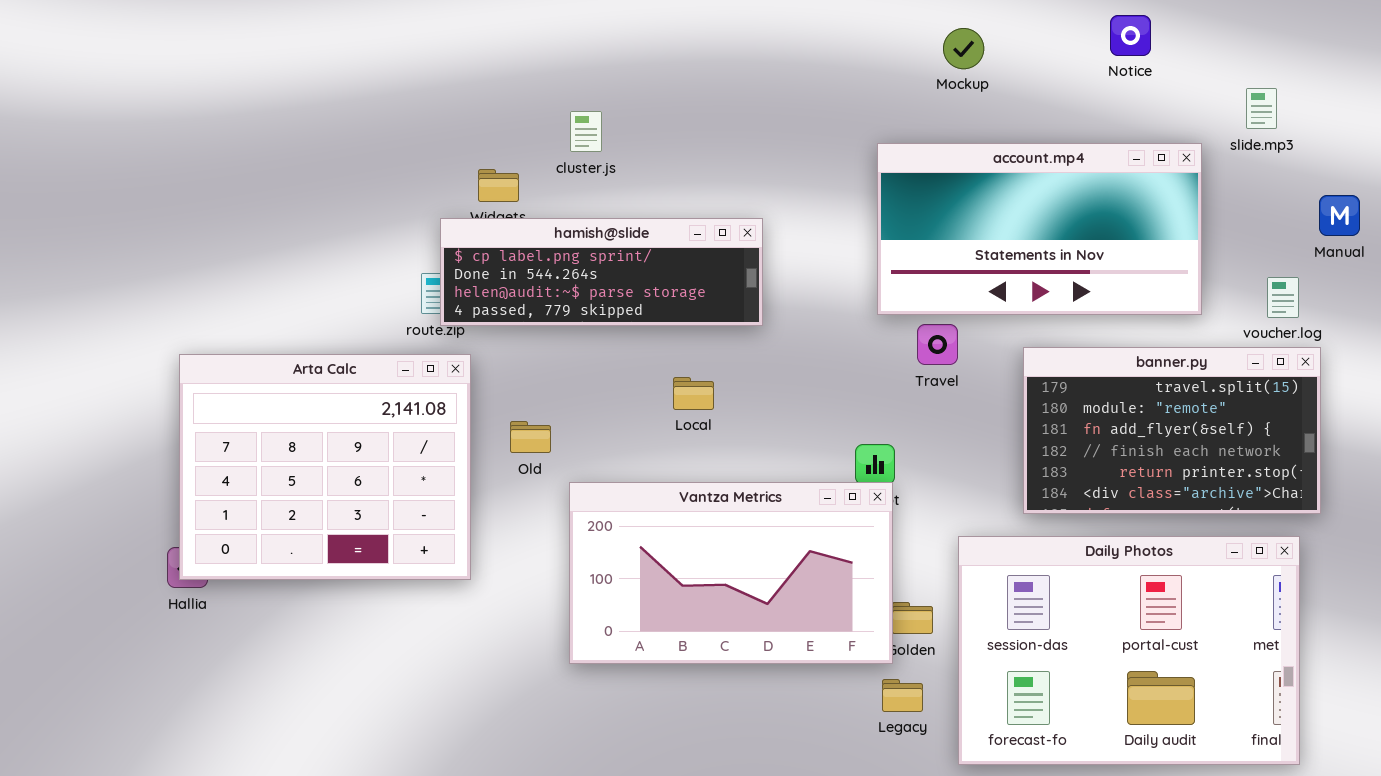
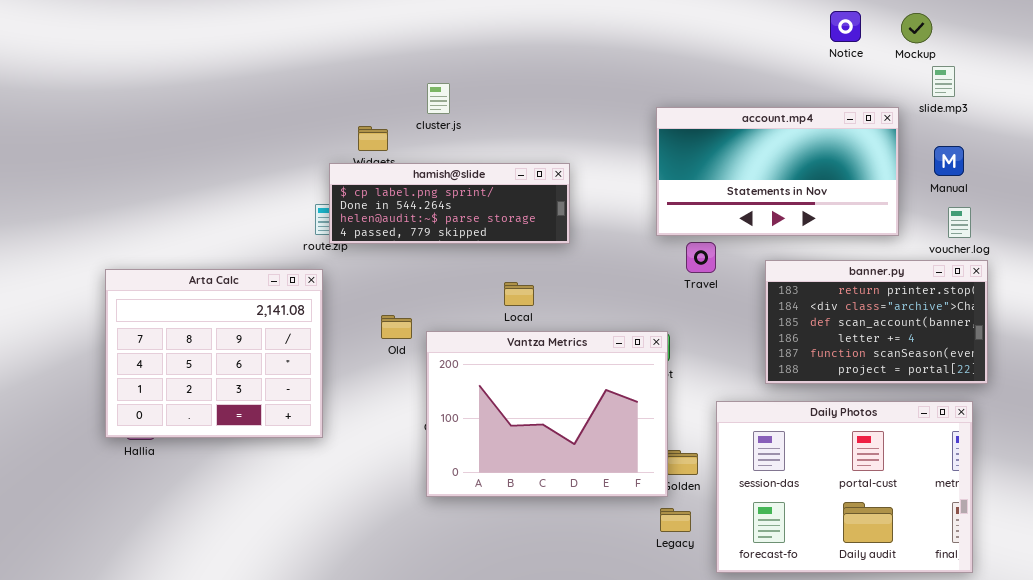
Mockup: [943,28,984,69] -> [901,13,932,43], moved
Manual: [1319,195,1360,236] -> [934,146,964,176], moved
banner.py: [1023,347,1321,514] -> [765,260,988,384], scrolled down 4 rows
Arta Calc: [179,354,471,580] -> [105,269,323,438], moved
Vantza Metrics: [569,482,893,664] -> [426,331,668,497], resized

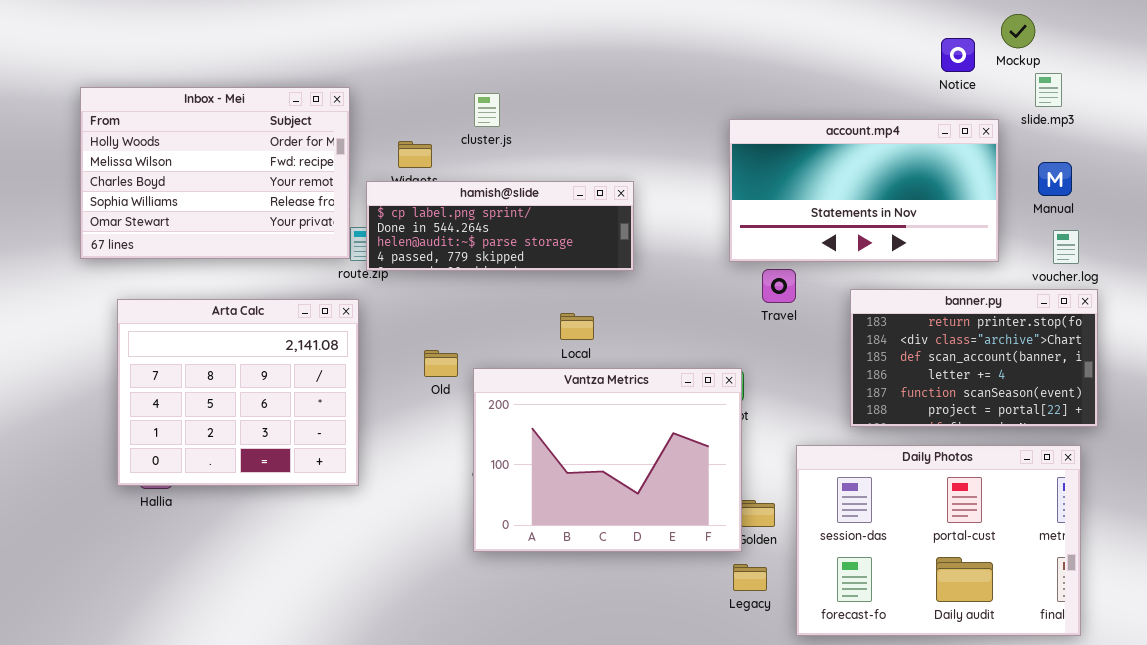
Notice: [830,11,861,42] -> [941,38,975,72], moved
Inbox - Mei: none -> [80,87,350,259], opened

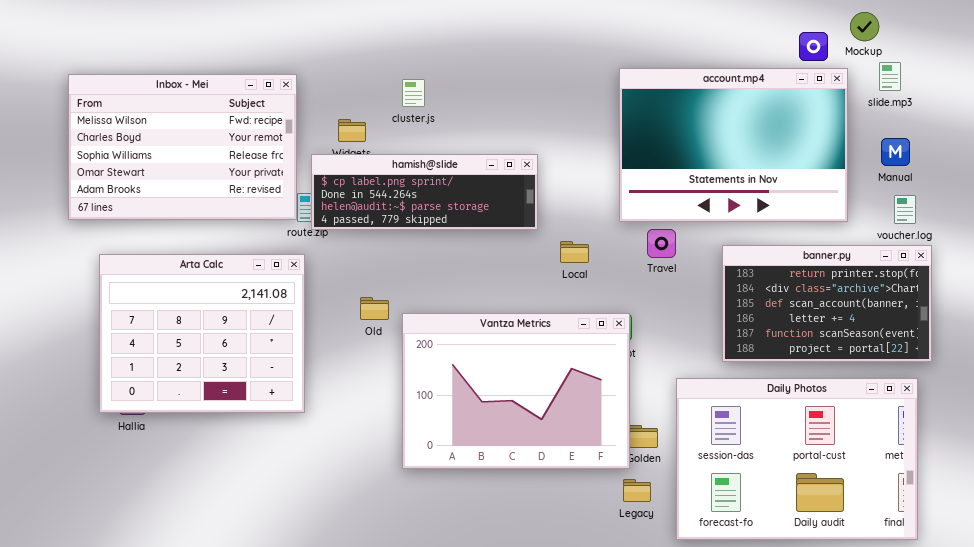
Inbox - Mei: [80,87,350,259] -> [68,74,297,220], scrolled down 1 row
account.mp4: [729,119,999,262] -> [619,68,848,222], resized
Local: [560,313,594,340] -> [560,241,589,263], moved

